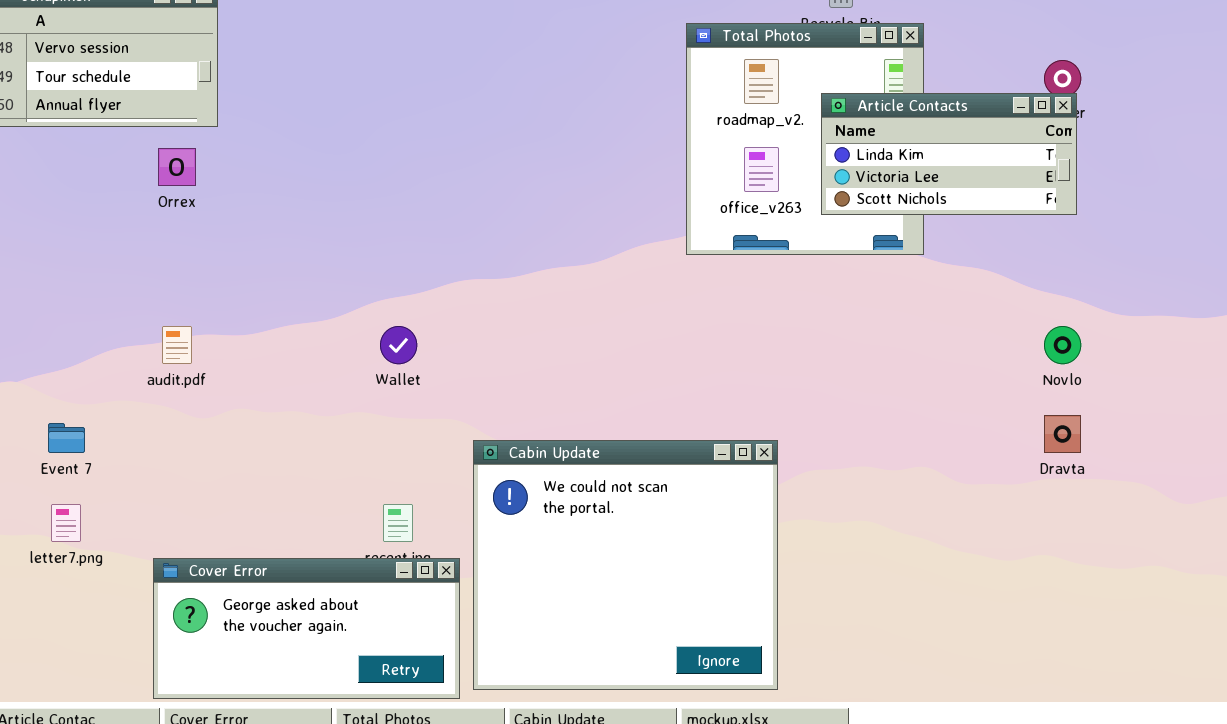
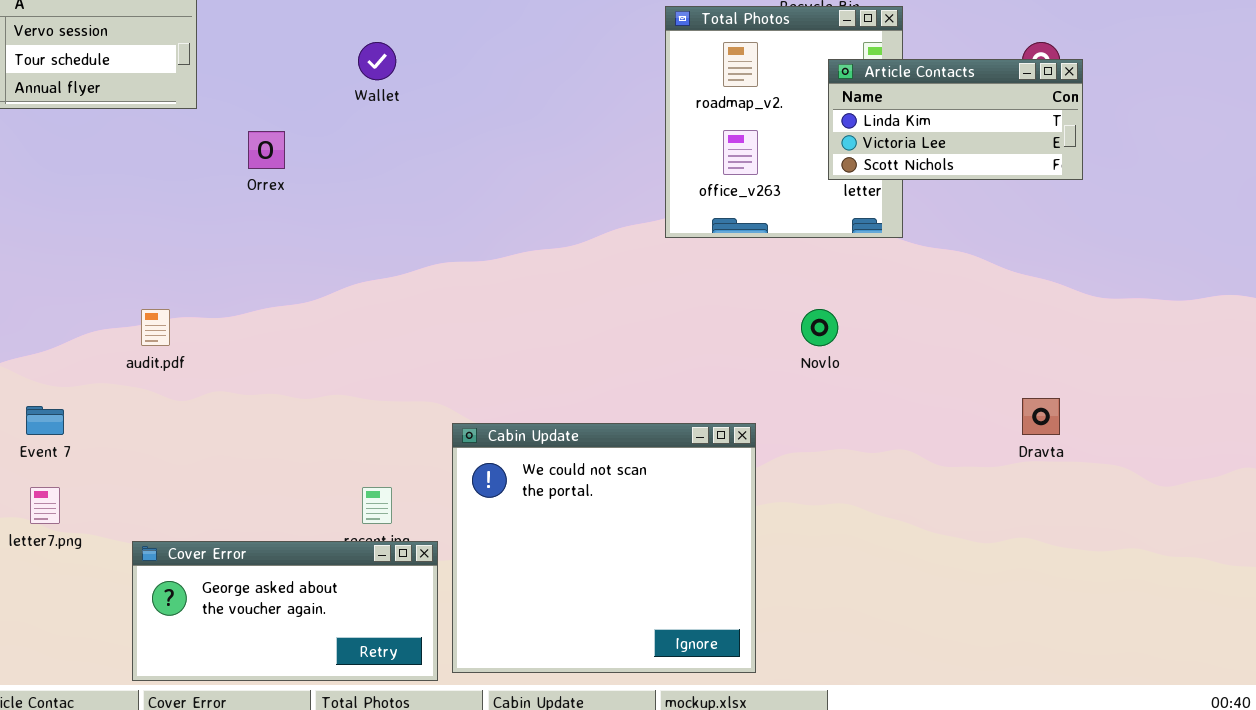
Article Contacts: [821,93,1077,215] -> [828,59,1083,180], moved
Orrex: [158,148,196,186] -> [248,131,285,169], moved
Wallet: [380,326,417,364] -> [358,42,396,80], moved
Novlo: [1044,326,1081,364] -> [801,309,838,346], moved

